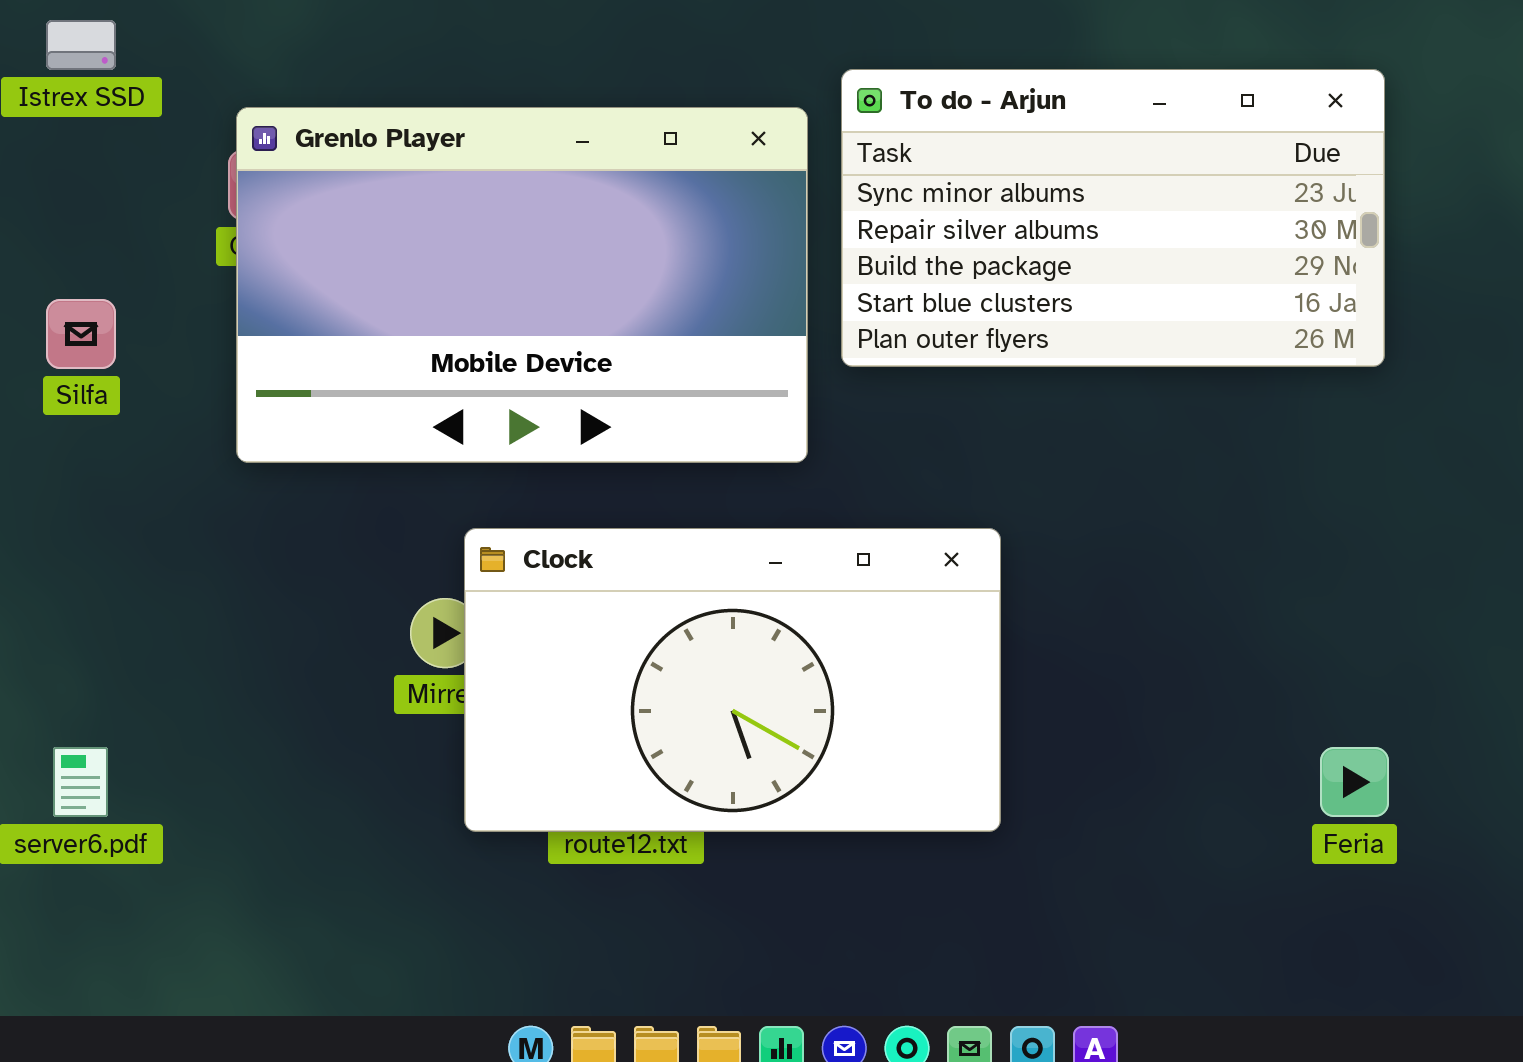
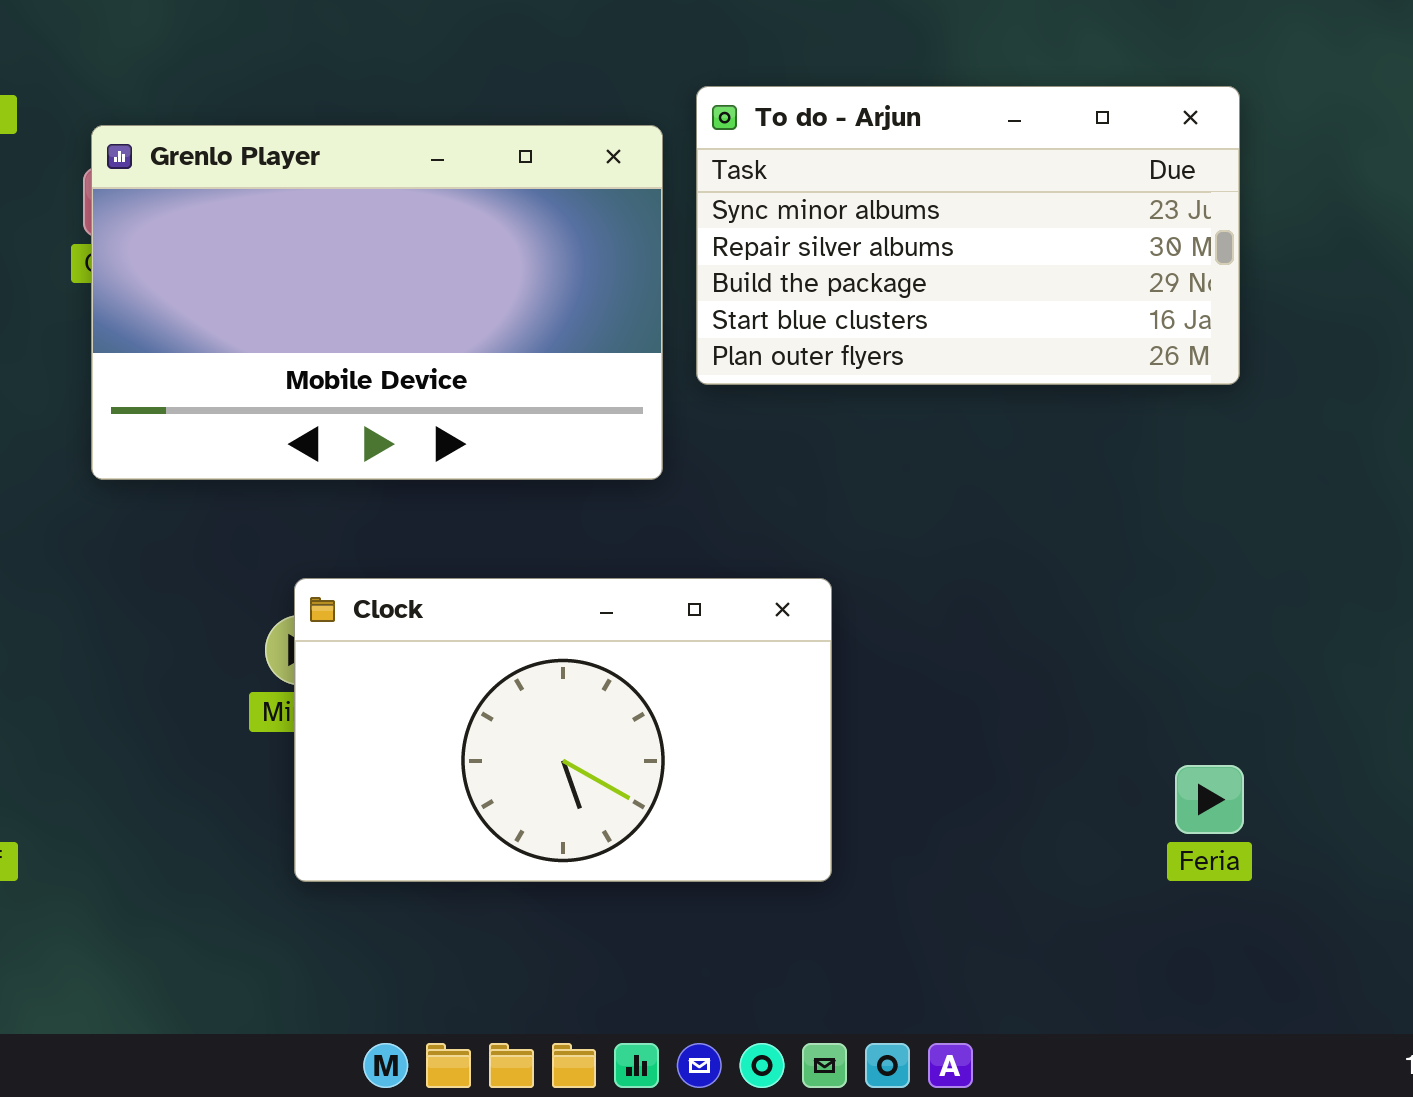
Clock: [464,528,1001,832] -> [294,578,832,882], moved

